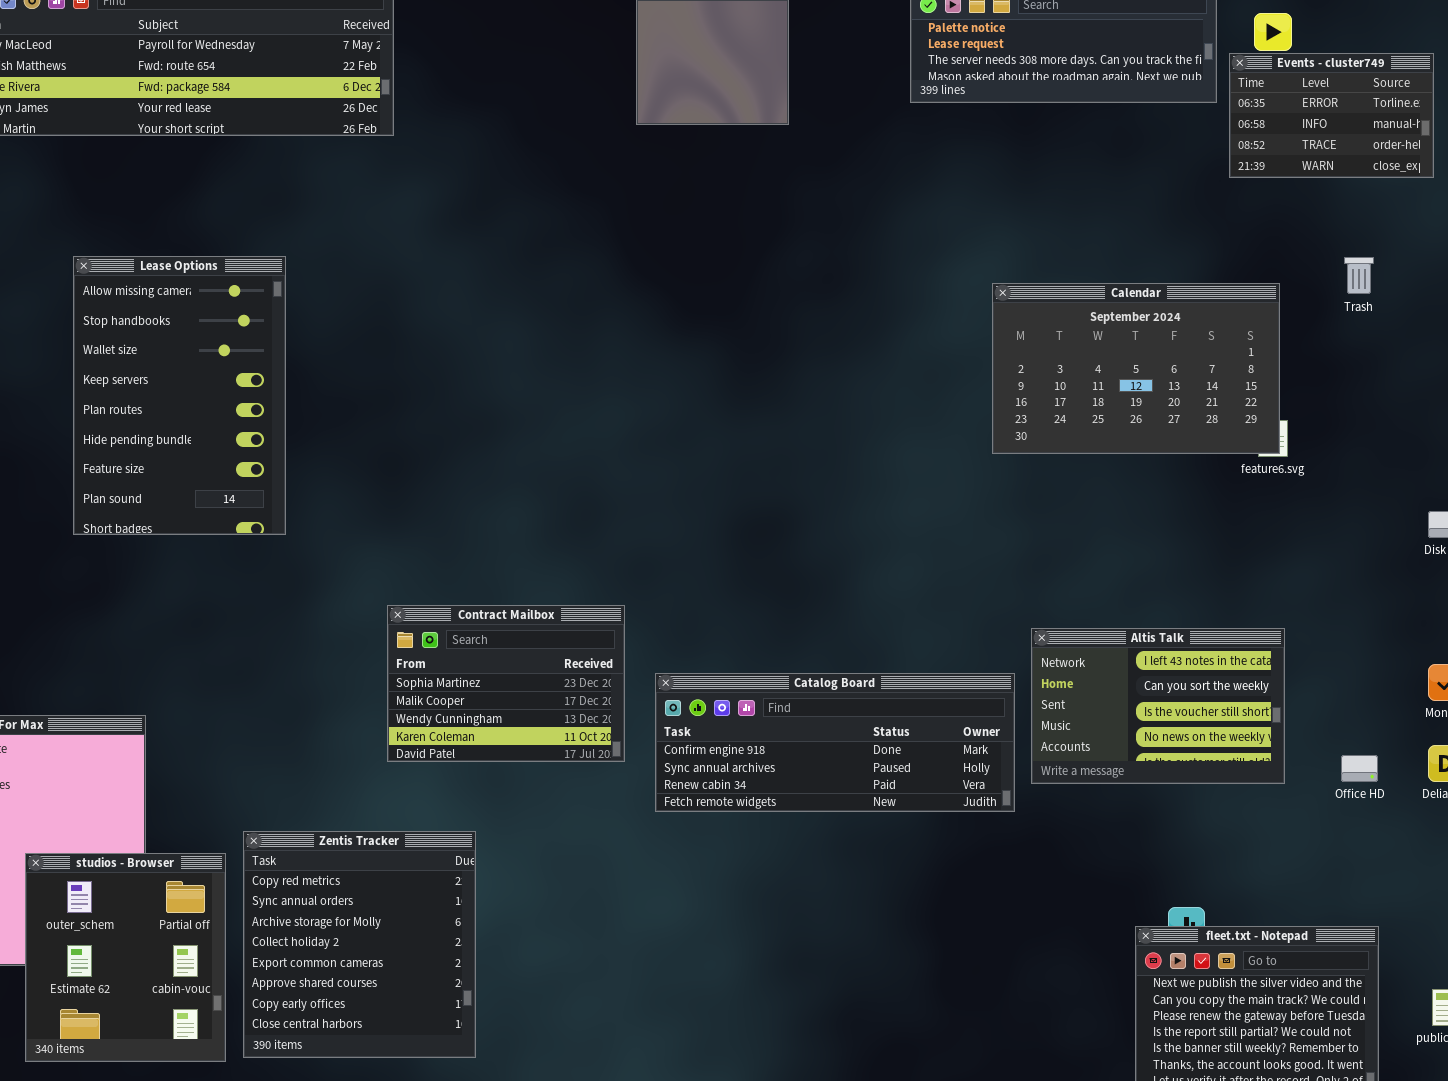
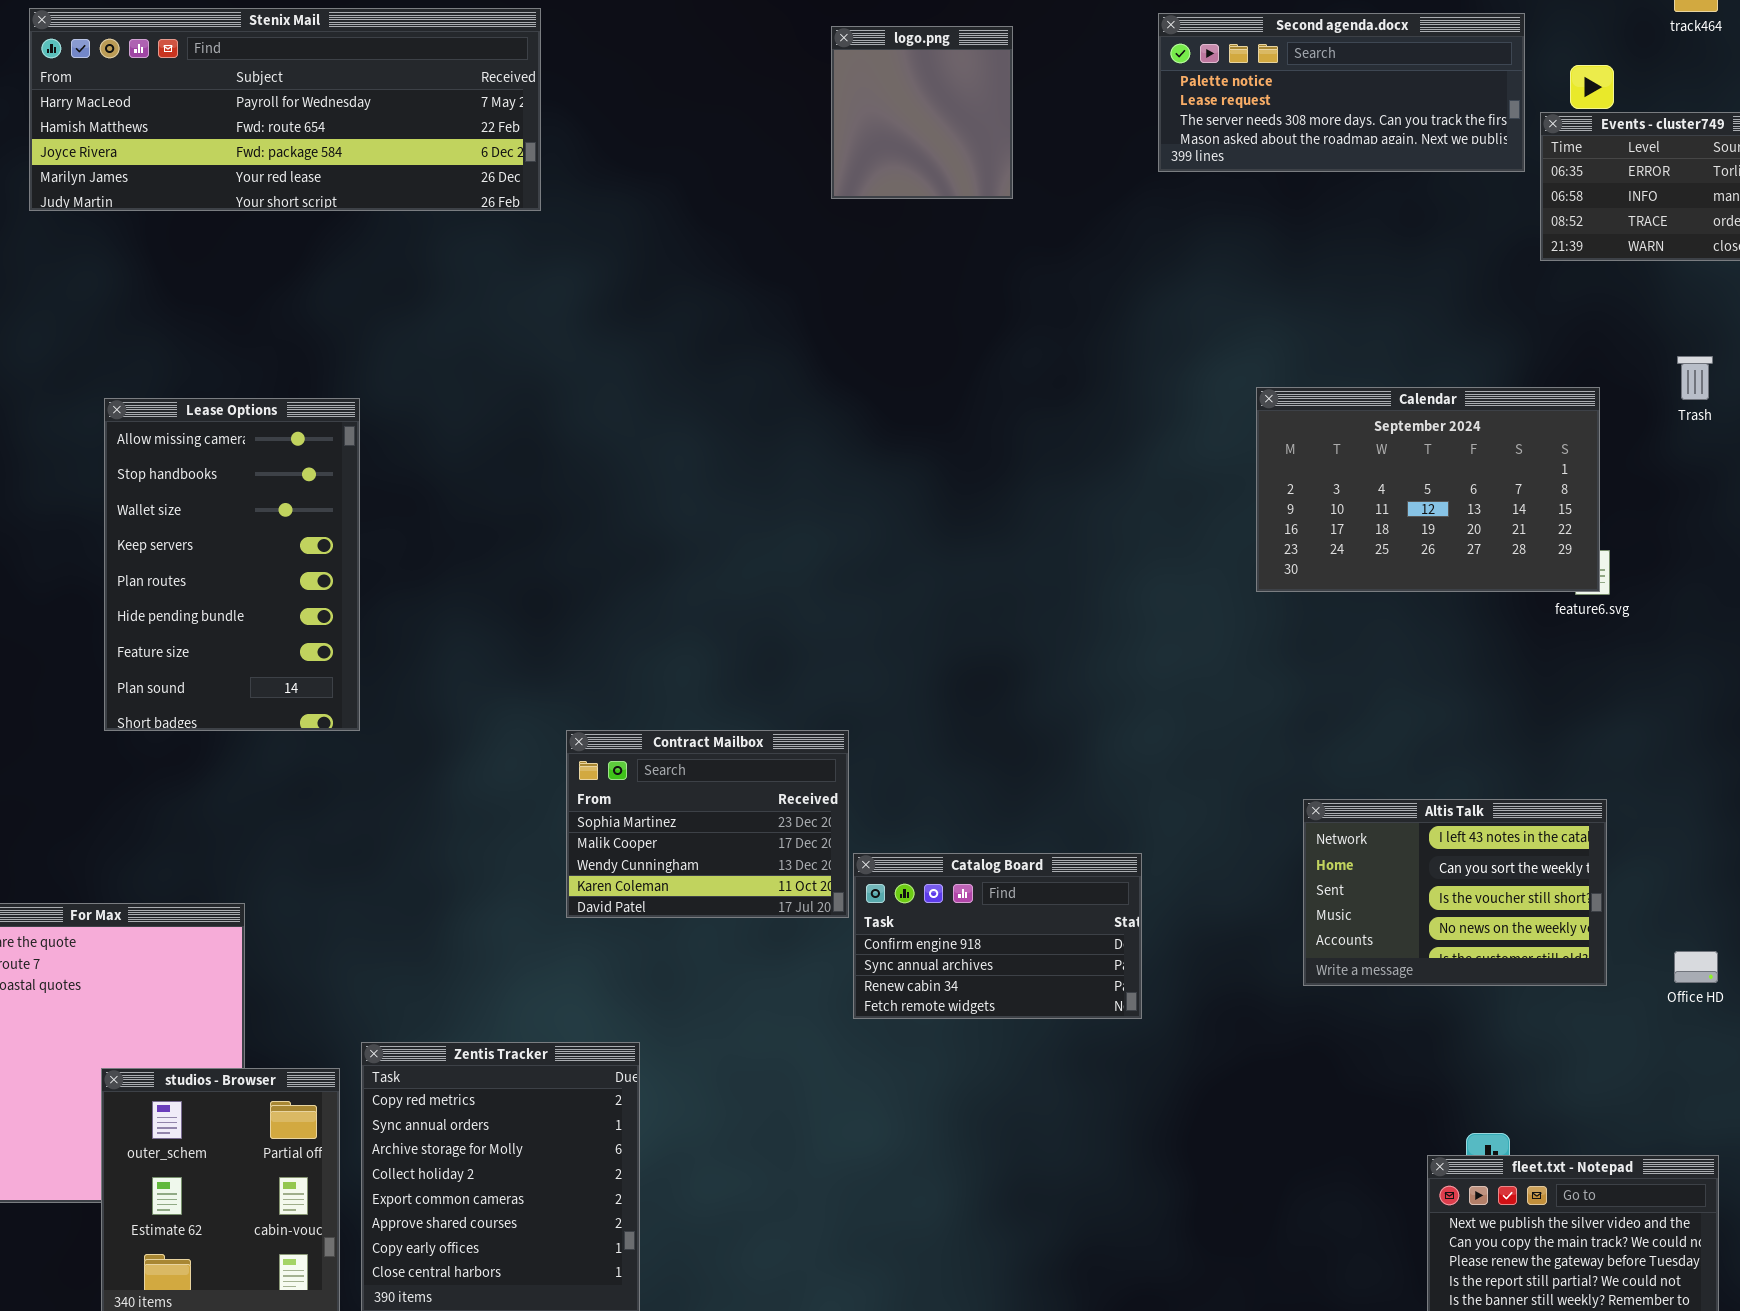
Lease Options: [73,256,286,535] -> [104,398,360,731], moved
Contract Mailbox: [387,605,625,762] -> [566,730,849,918], moved
Catalog Board: [655,673,1015,812] -> [853,853,1142,1019], resized

